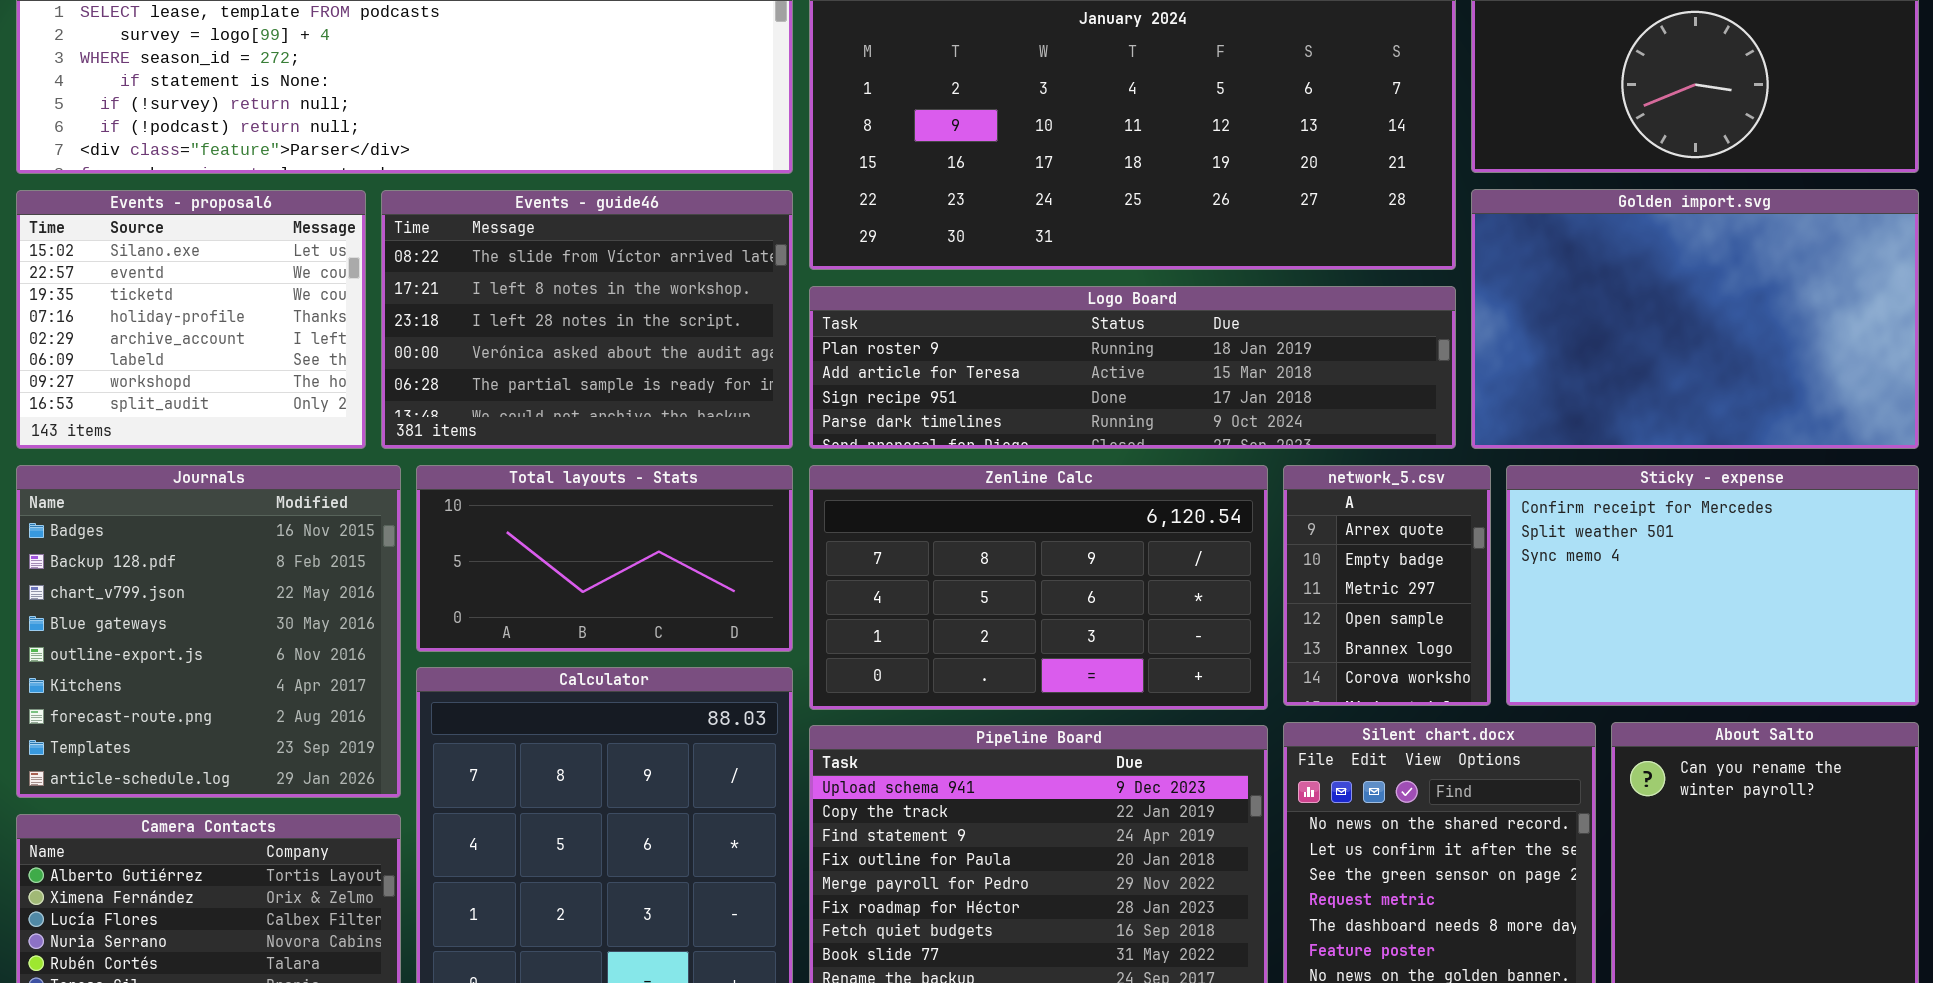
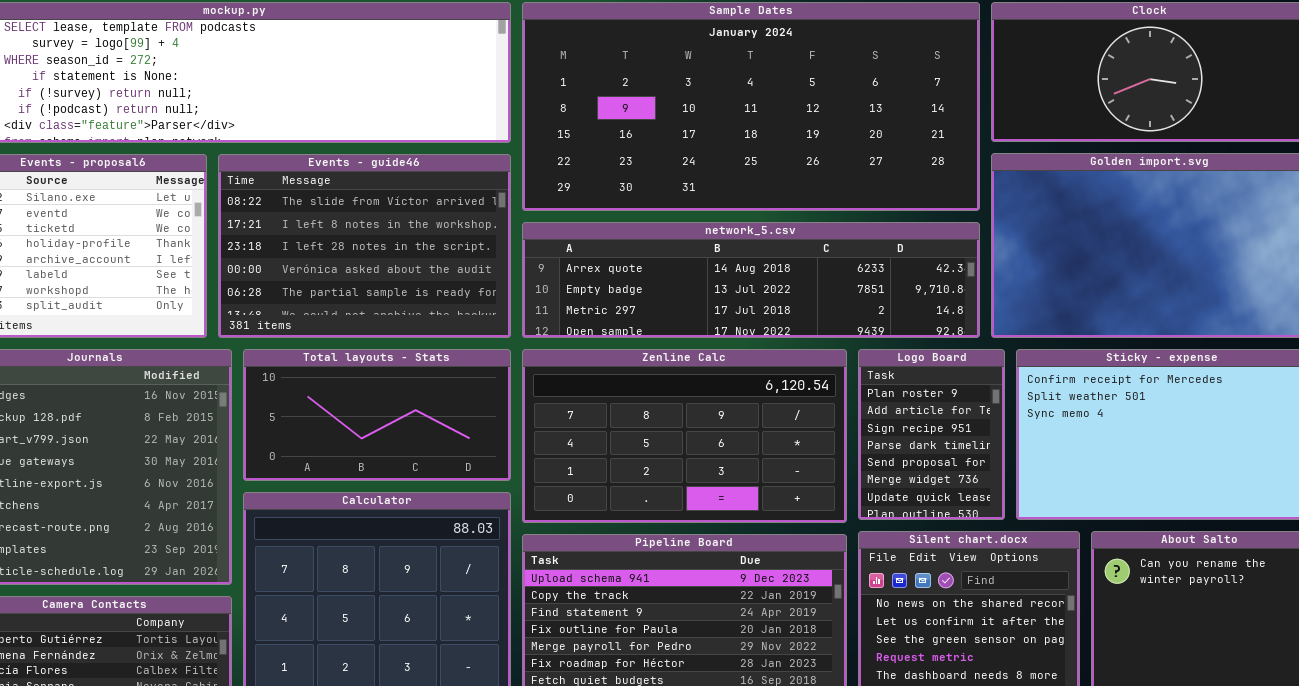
Logo Board: [809,286,1456,449] -> [858,349,1005,520], moved, resized
network_5.csv: [1283,465,1491,706] -> [522,222,980,338], moved, resized

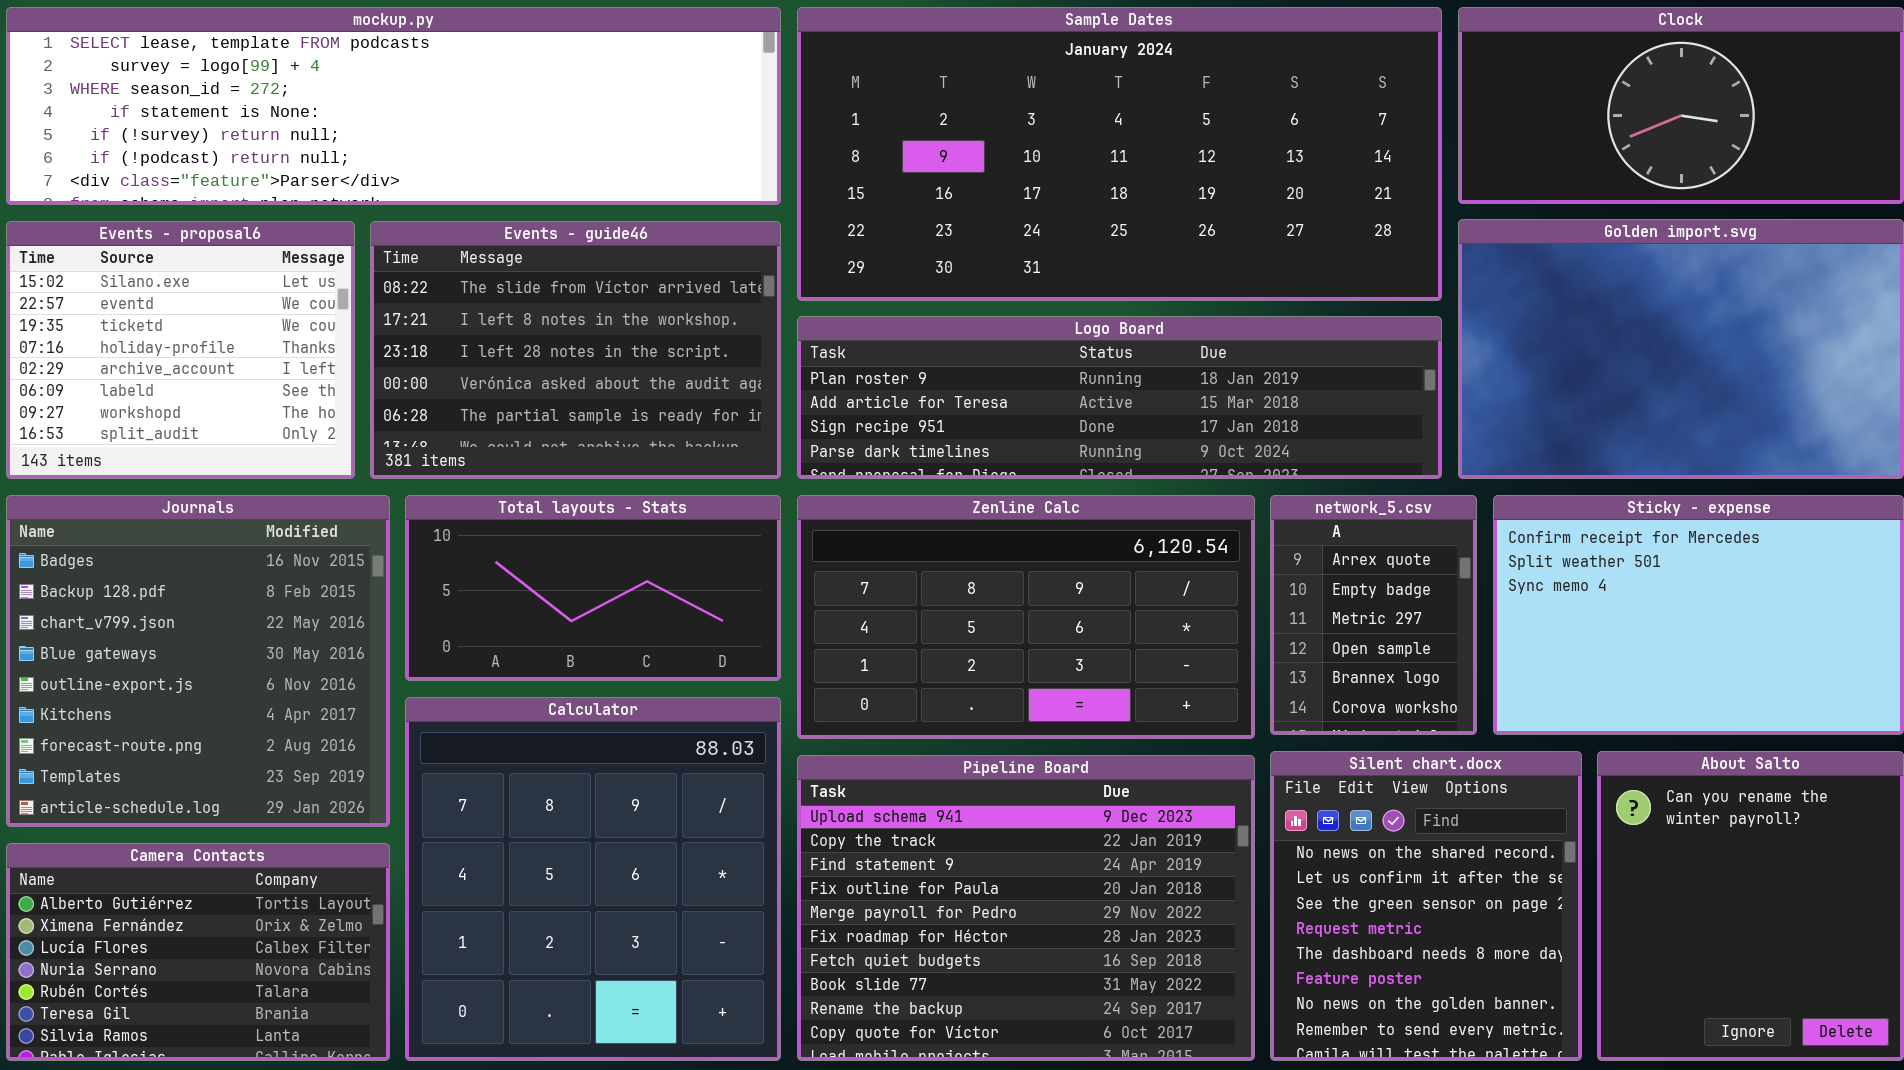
network_5.csv: [522,222,980,338] -> [1270,495,1477,735], moved, resized
Logo Board: [858,349,1005,520] -> [797,316,1442,479], moved, resized

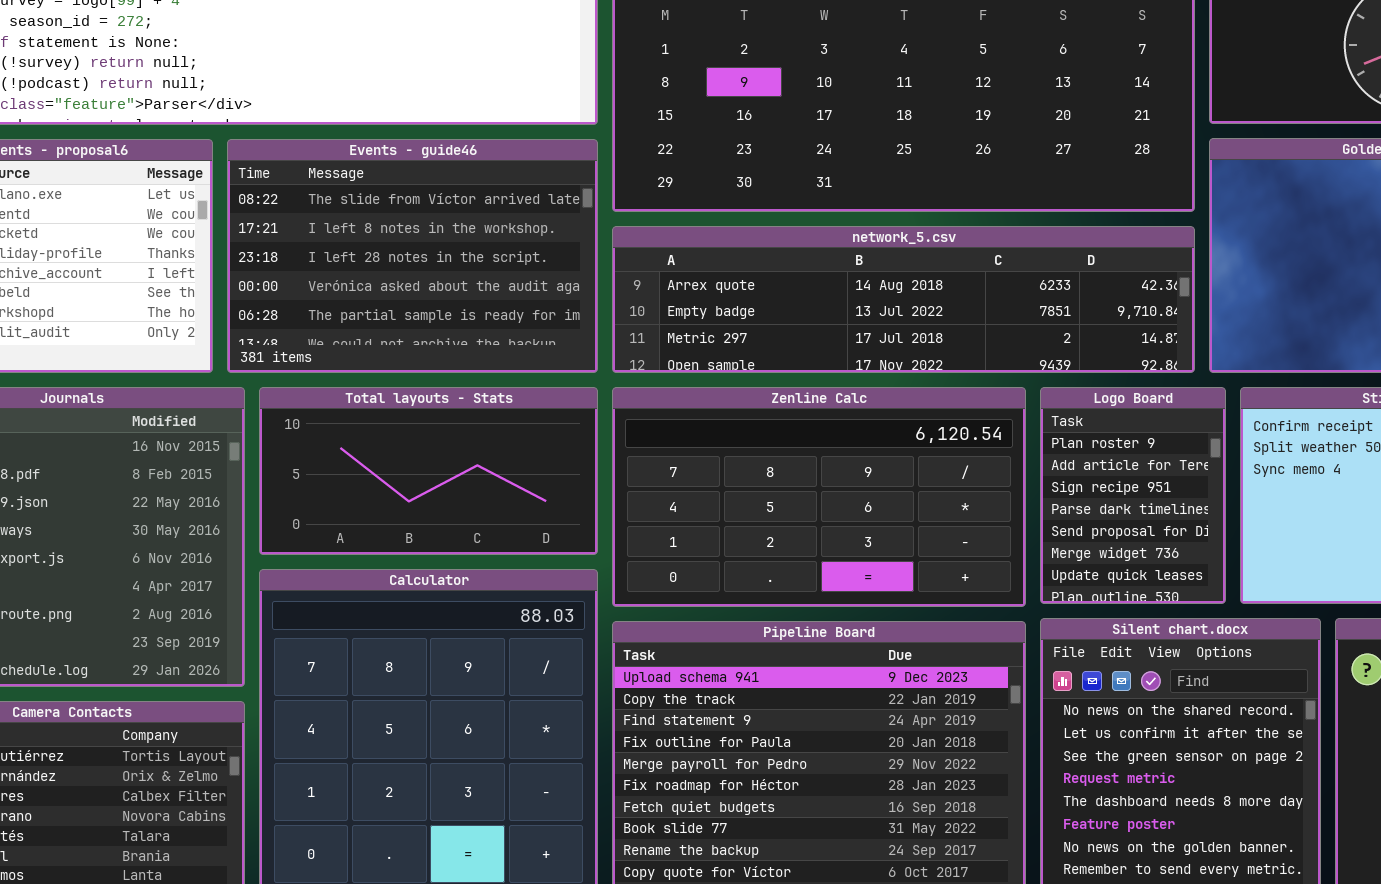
Logo Board: [797,316,1442,479] -> [1040,387,1226,604], moved, resized
network_5.csv: [1270,495,1477,735] -> [612,226,1195,373], moved, resized

